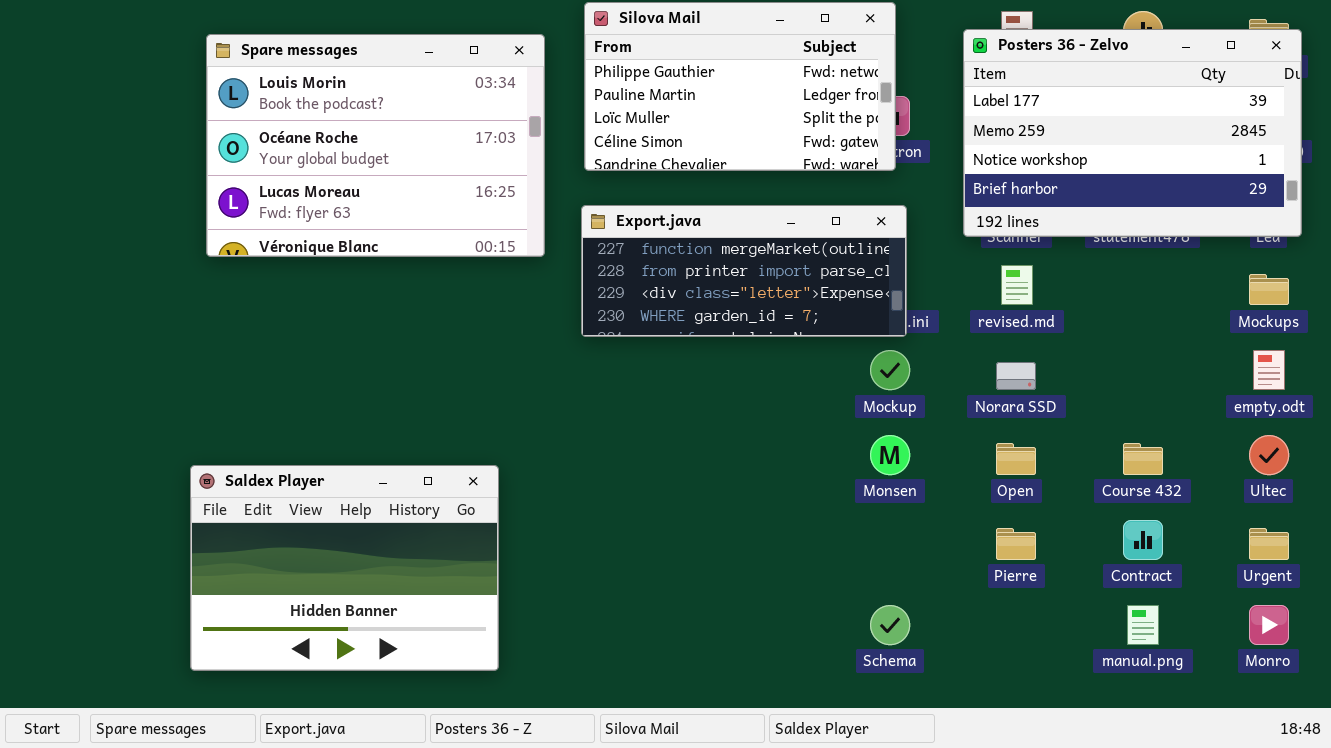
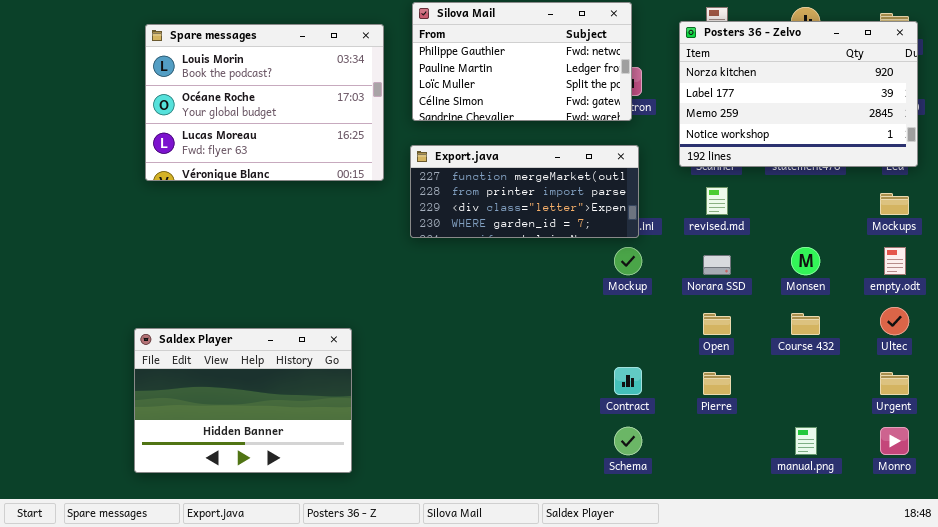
Posters 36 - Zelvo: [963,29,1302,237] -> [679,21,918,167], scrolled up 1 row
Monsen: [870,435,910,475] -> [791,247,820,275], moved
Contract: [1123,520,1163,560] -> [614,367,642,395], moved

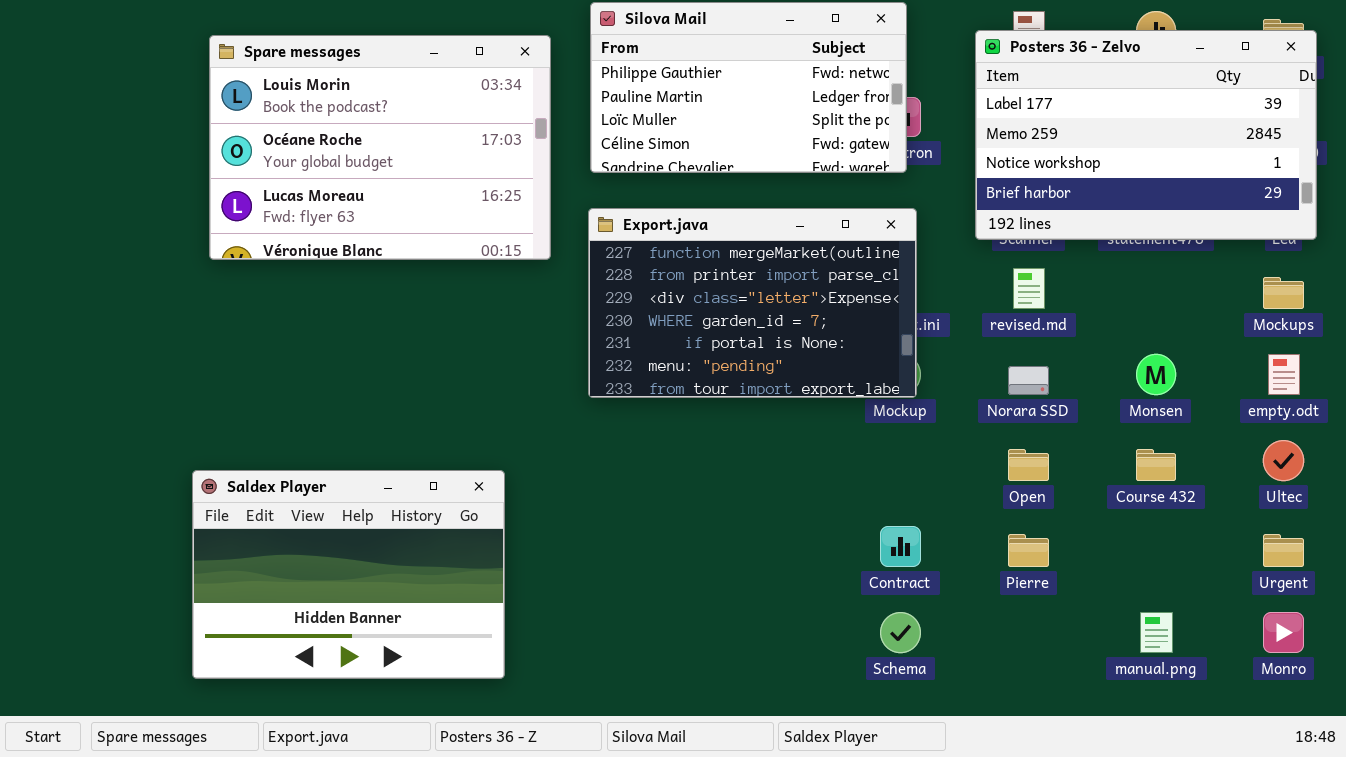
Posters 36 - Zelvo: [679,21,918,167] -> [975,30,1317,240], scrolled down 1 row
Export.java: [410,145,639,238] -> [588,208,917,398], resized

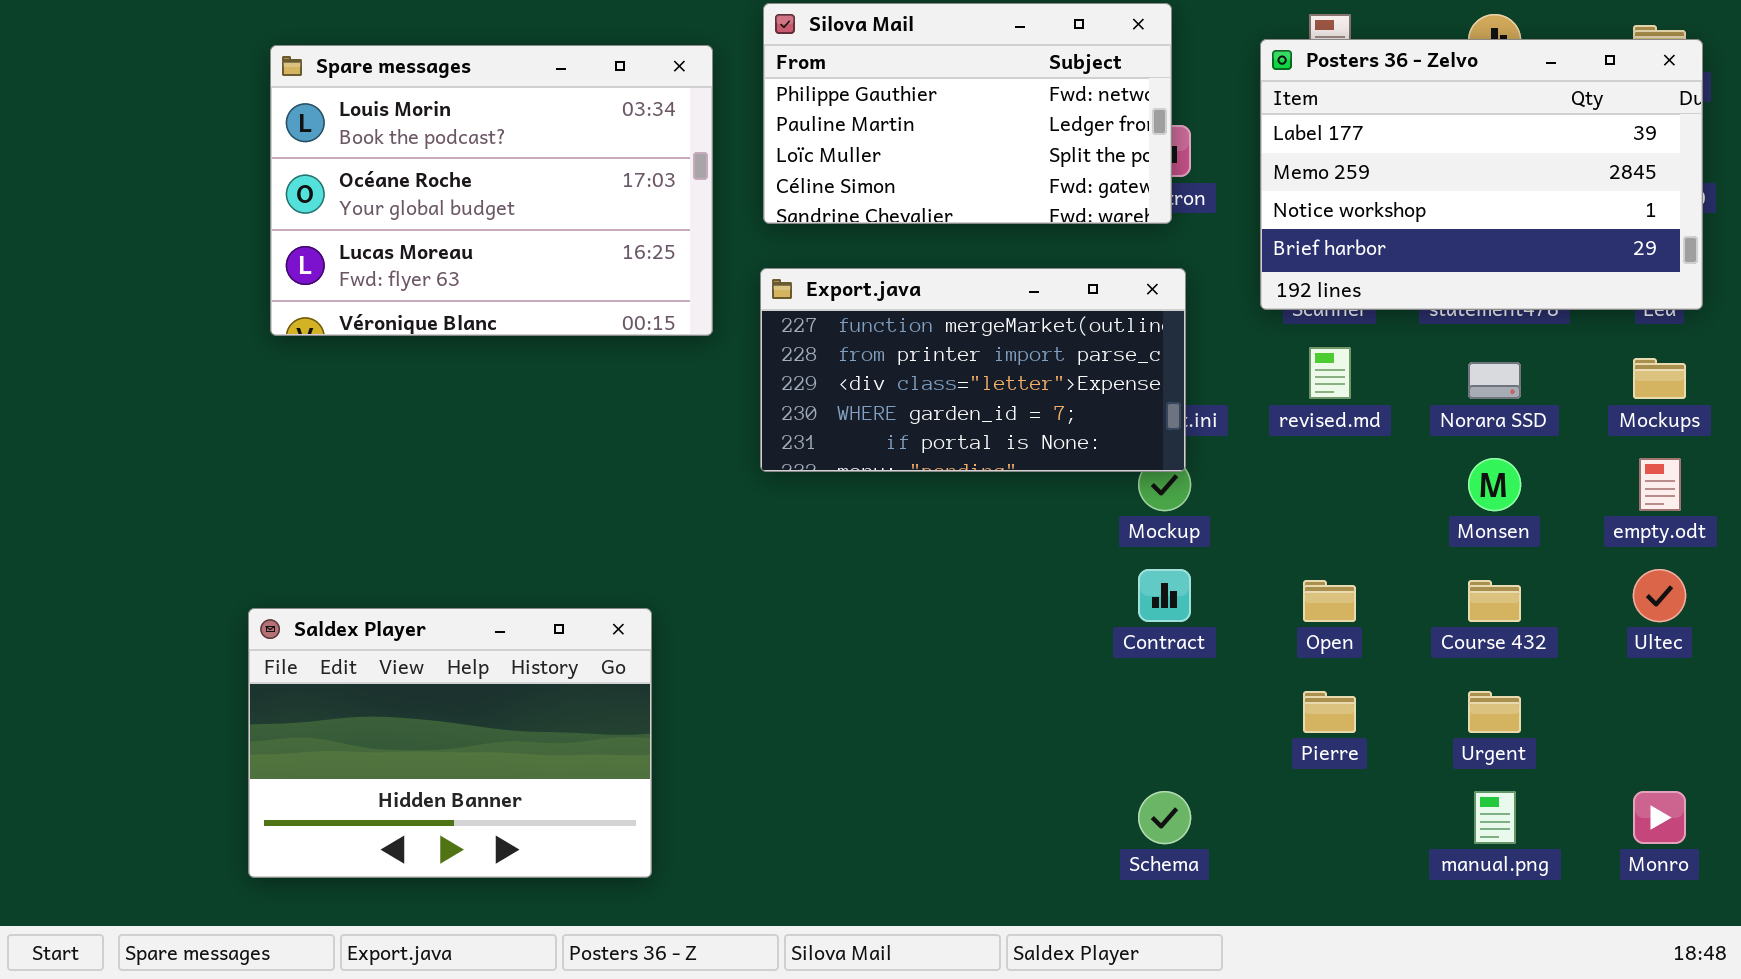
Export.java: [588,208,917,398] -> [760,268,1186,472], resized
Norara SSD: [1008,366,1049,395] -> [1468,362,1521,399], moved
Contract: [880,526,921,567] -> [1138,569,1191,622], moved
Urgent: [1263,534,1304,567] -> [1468,691,1521,733], moved

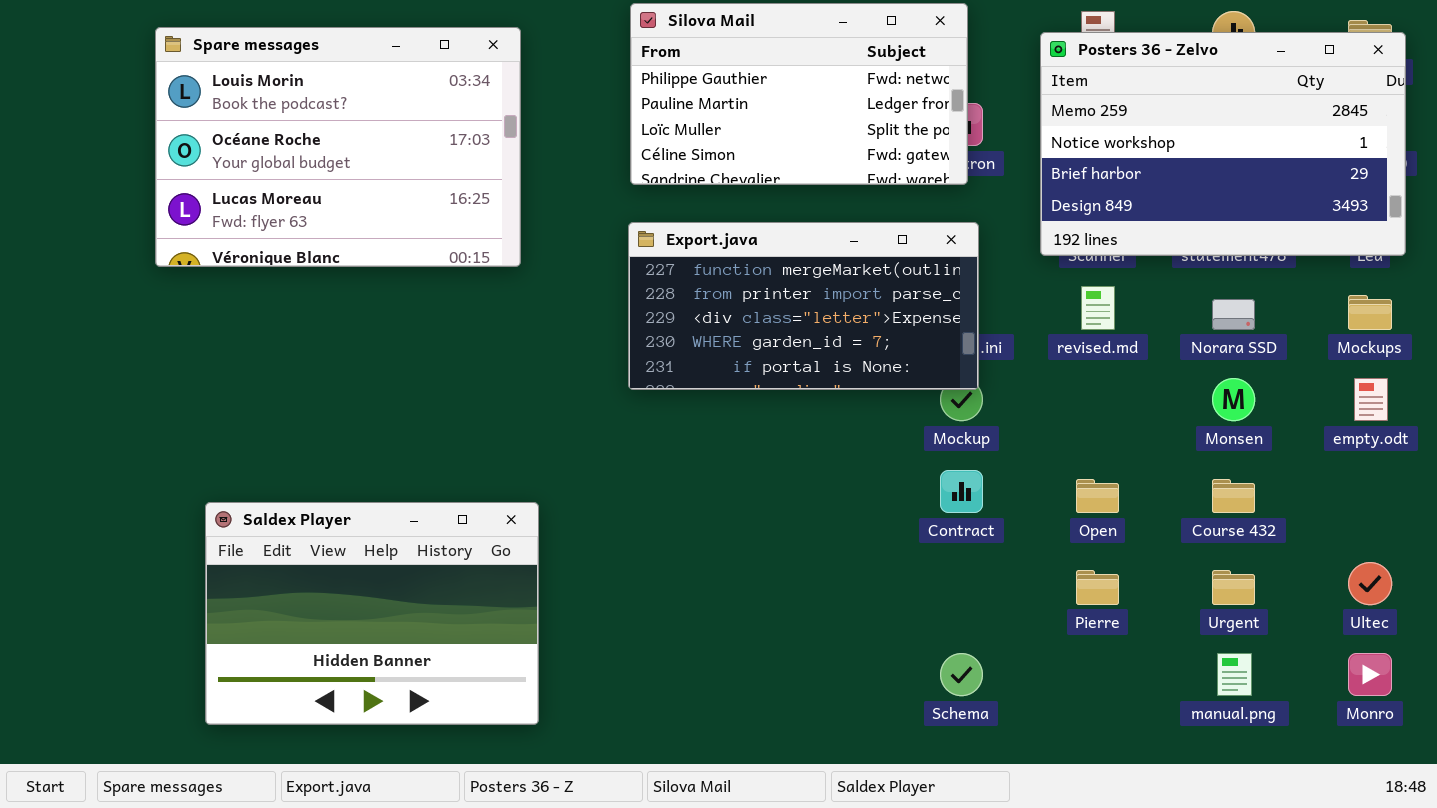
Posters 36 - Zelvo: [1260,39,1703,310] -> [1040,32,1406,256], scrolled down 1 row
Spare messages: [270,45,713,336] -> [155,27,521,267], moved
Ultec: [1633,569,1686,622] -> [1348,562,1392,605], moved

